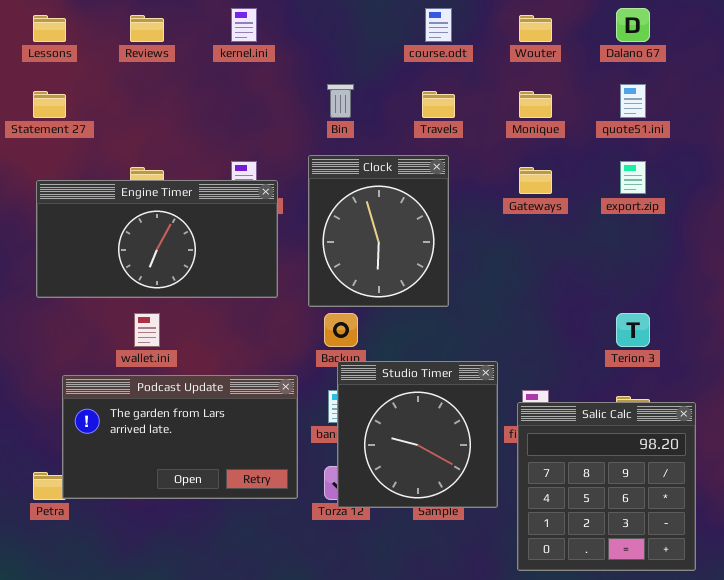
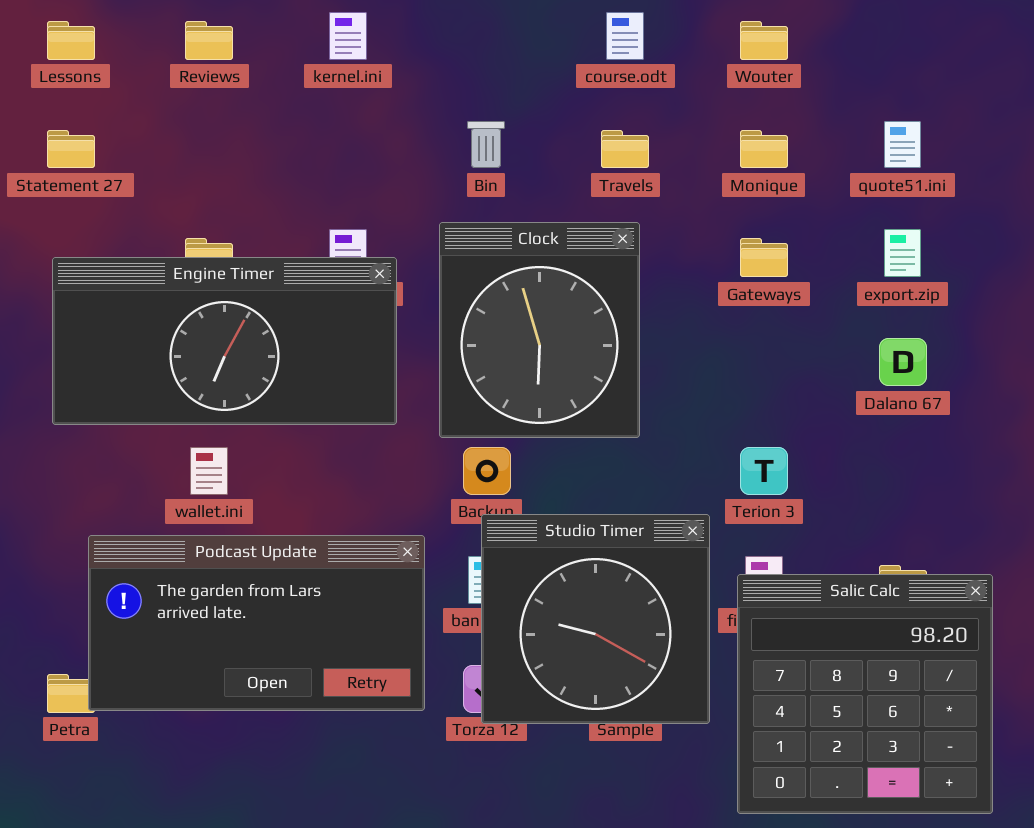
Dalano 67: [616,8,650,42] -> [879,338,927,386], moved
Terion 3: [616,313,650,347] -> [740,447,788,495], moved

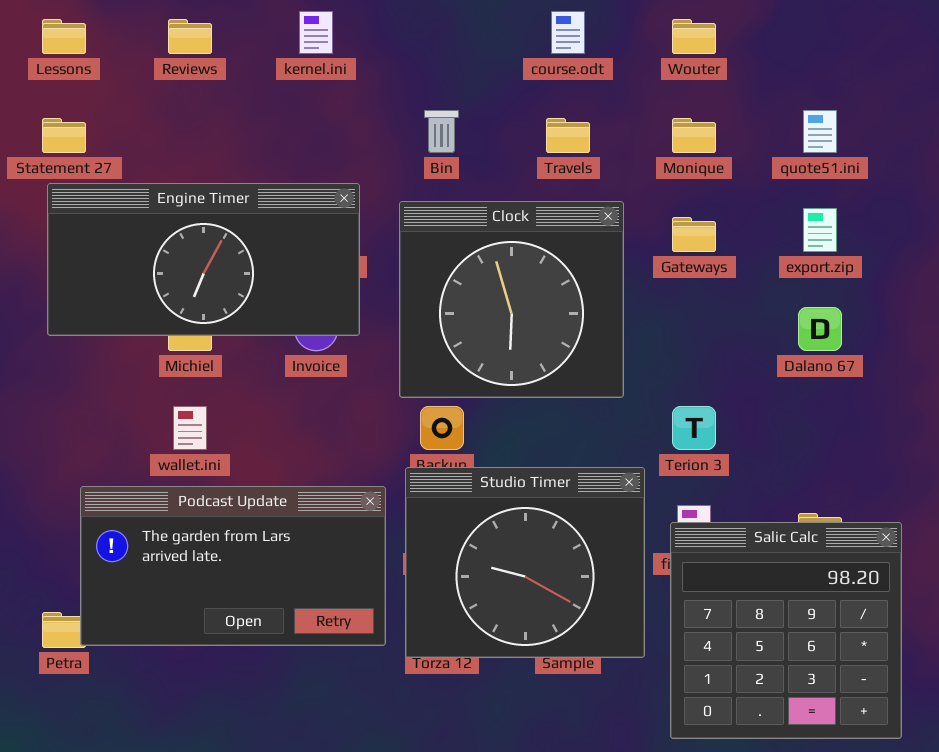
Clock: [439,222,640,438] -> [399,201,624,398], resized
Engine Timer: [52,257,397,425] -> [47,183,360,336], moved
Studio Timer: [481,514,710,724] -> [405,467,645,658], resized

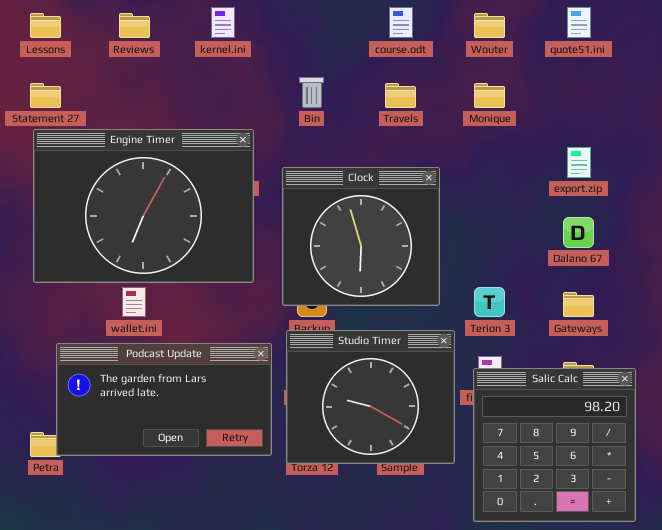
quote51.ini: [803,110,837,153] -> [567,7,591,38], moved
Engine Timer: [47,183,360,336] -> [33,129,254,283], resized
Clock: [399,201,624,398] -> [282,167,440,306], moved
Gateways: [672,217,716,252] -> [563,292,594,317], moved

